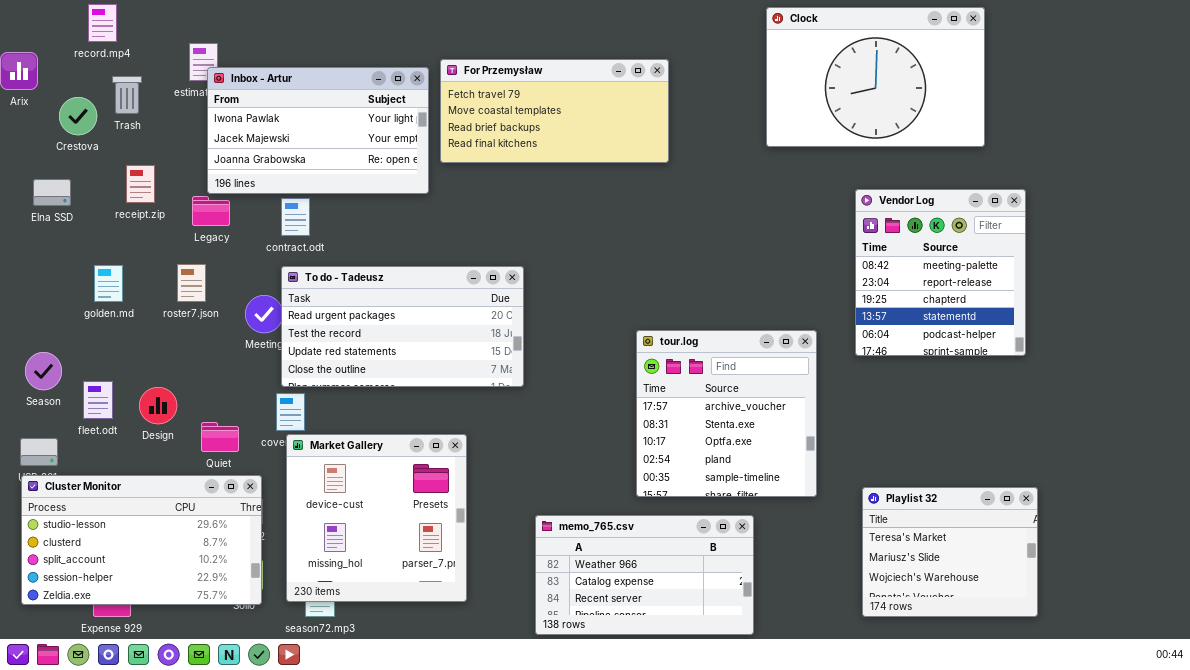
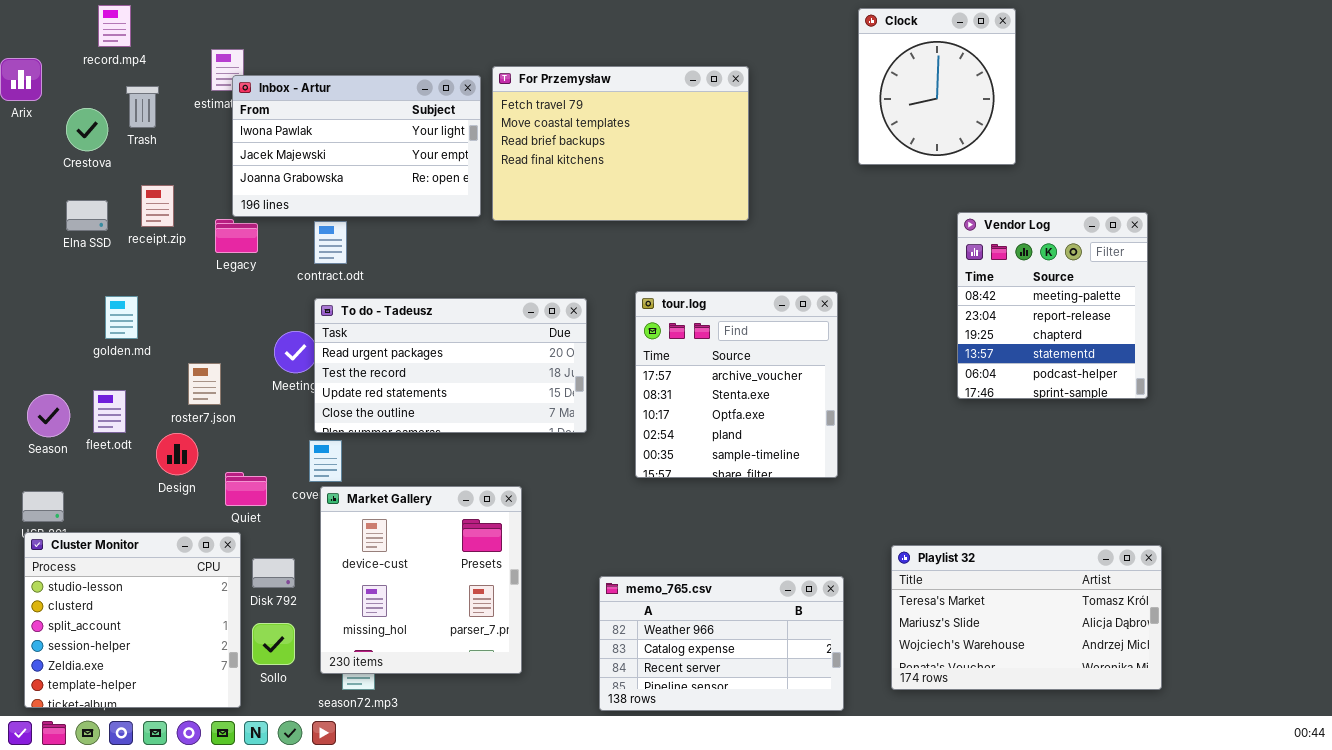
Clock: [766,7,985,147] -> [858,8,1016,165], resized
For Przemysław: [440,59,669,163] -> [492,66,749,221], resized
Elna SSD: [33,179,71,206] -> [66,200,108,231], moved
roster7.json: [177,264,206,302] -> [188,363,221,405], moved
tour.log: [636,330,817,497] -> [635,291,838,478], moved
fleet.odt: [83,381,113,419] -> [93,390,126,433], moved
Cluster Monitor: [21,475,262,605] -> [24,532,241,708], resized
Playlist 32: [862,487,1038,617] -> [891,545,1162,690], resized

